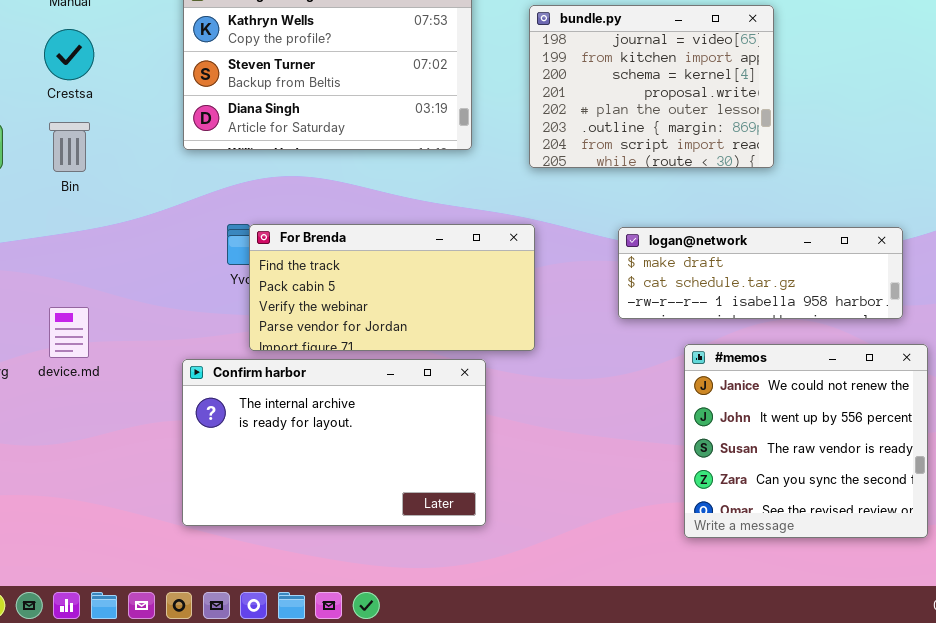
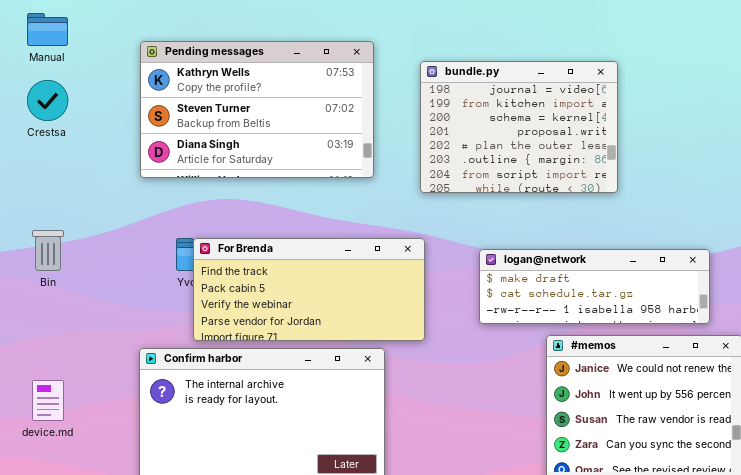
Bin: [49,122,90,172] -> [32,230,64,271], moved
logan@network: [618,227,903,319] -> [479,249,710,324], moved
device.md: [49,307,89,358] -> [32,380,64,421], moved

